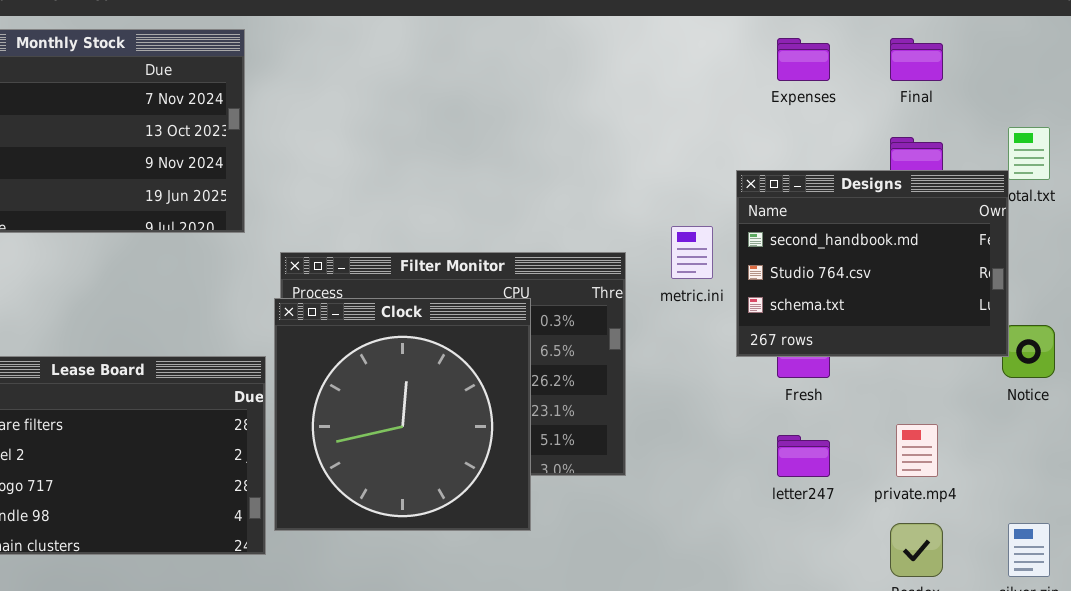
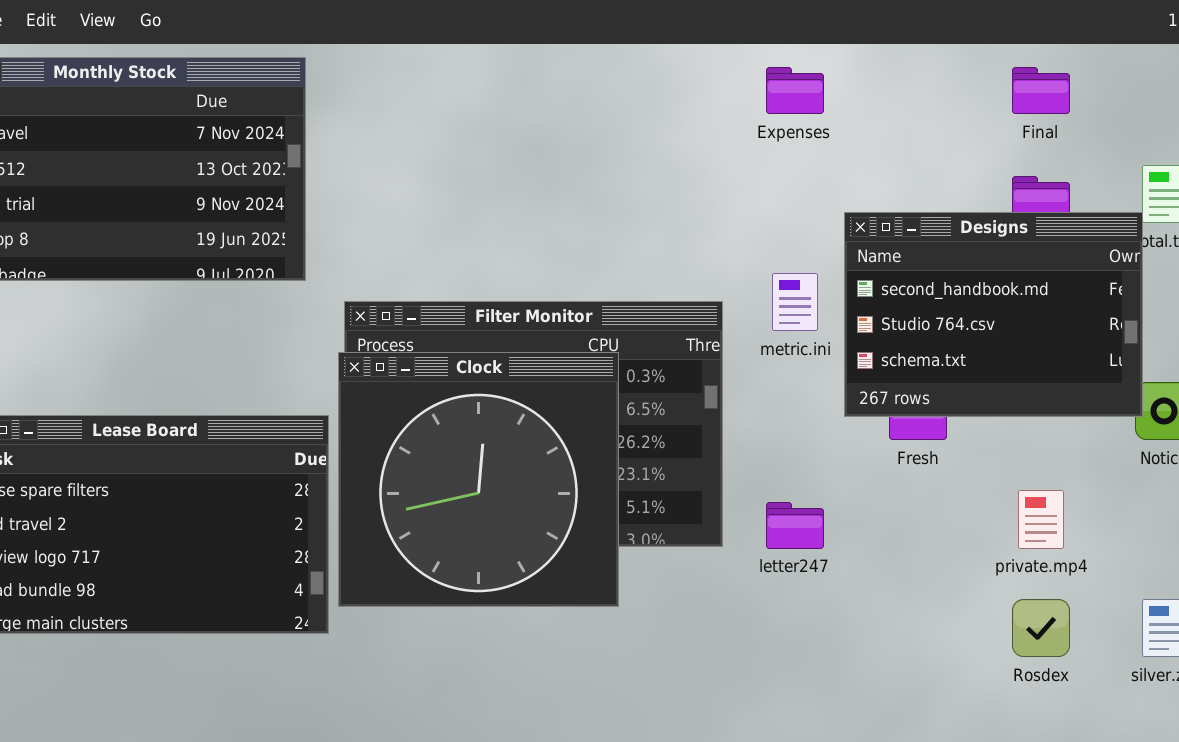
Expenses: [777,38,830,81] -> [766,67,824,114], moved
letter247: [777,435,830,477] -> [766,502,824,549], moved

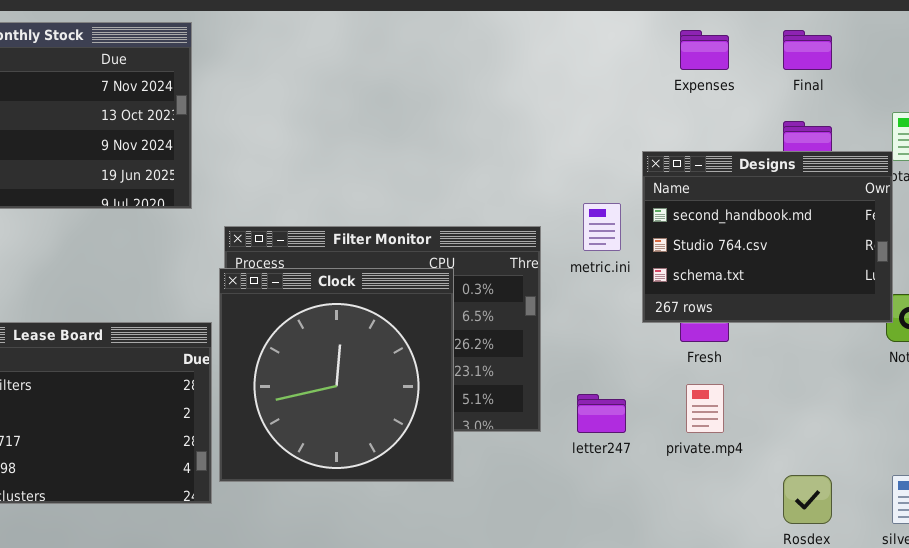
Expenses: [766,67,824,114] -> [680,30,729,70], moved
private.mp4: [1018,490,1064,549] -> [686,384,724,433], moved

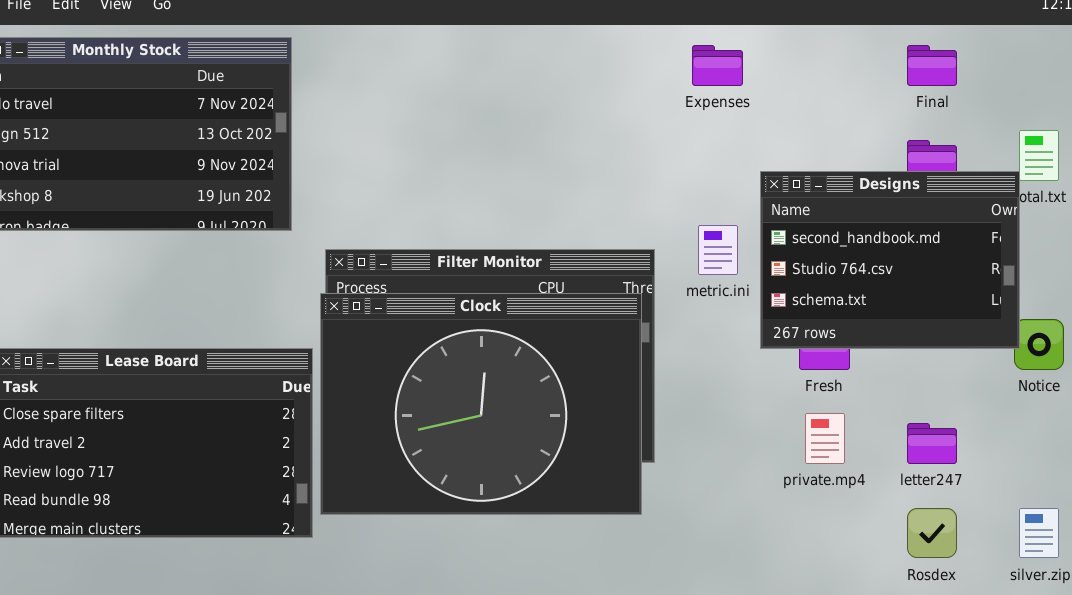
Expenses: [680,30,729,70] -> [692,45,743,86], moved
Clock: [219,268,454,482] -> [320,293,642,515], resized
letter247: [577,394,626,433] -> [907,423,957,464], moved

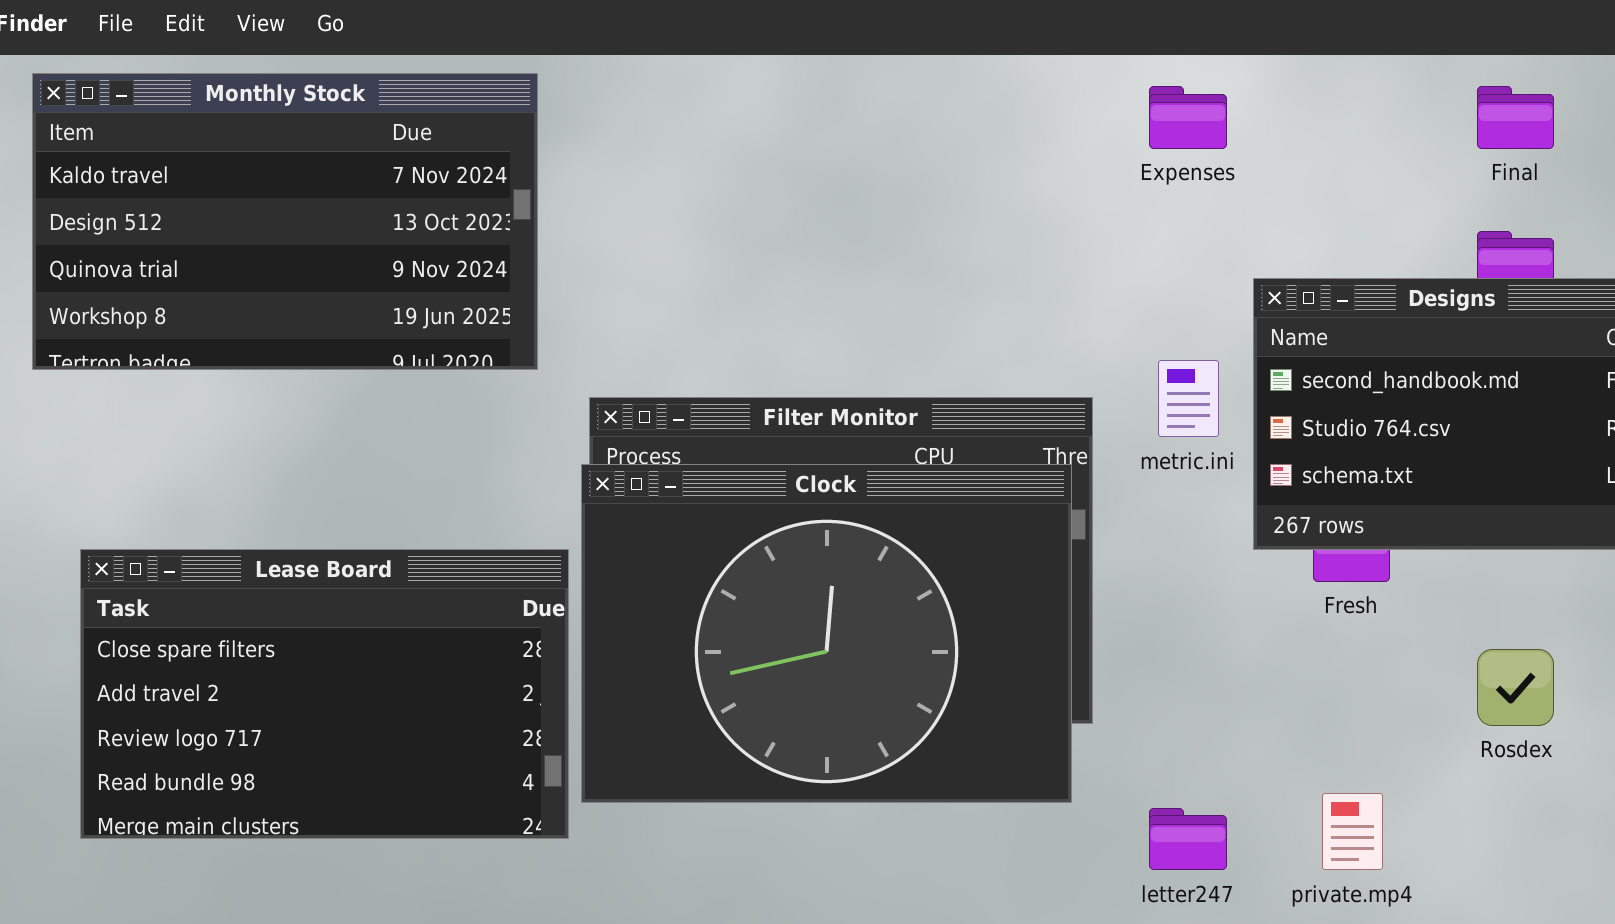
private.mp4: [805,413,845,464] -> [1322,793,1383,870], moved
letter247: [907,423,957,464] -> [1149,808,1227,870], moved
Rosdex: [907,508,957,558] -> [1477,649,1554,726], moved

